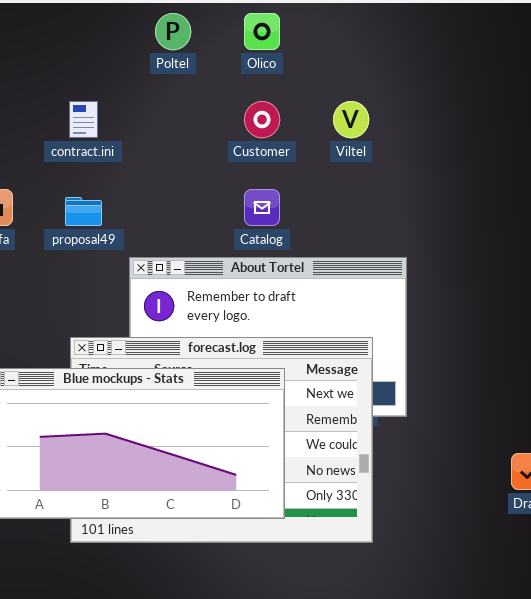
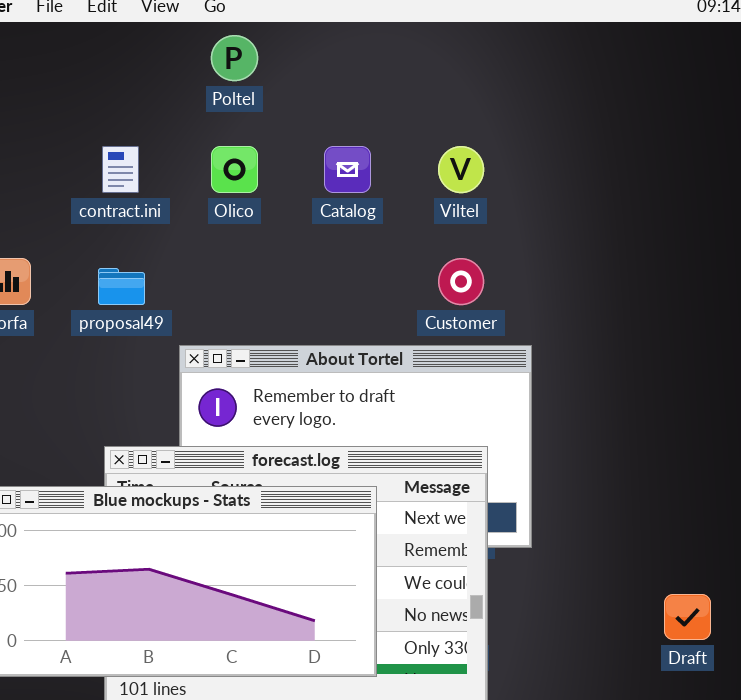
Olico: [244,13,280,50] -> [211,146,258,193], moved
Customer: [244,101,280,138] -> [438,258,484,305], moved
Catalog: [244,189,280,226] -> [324,146,371,193], moved

